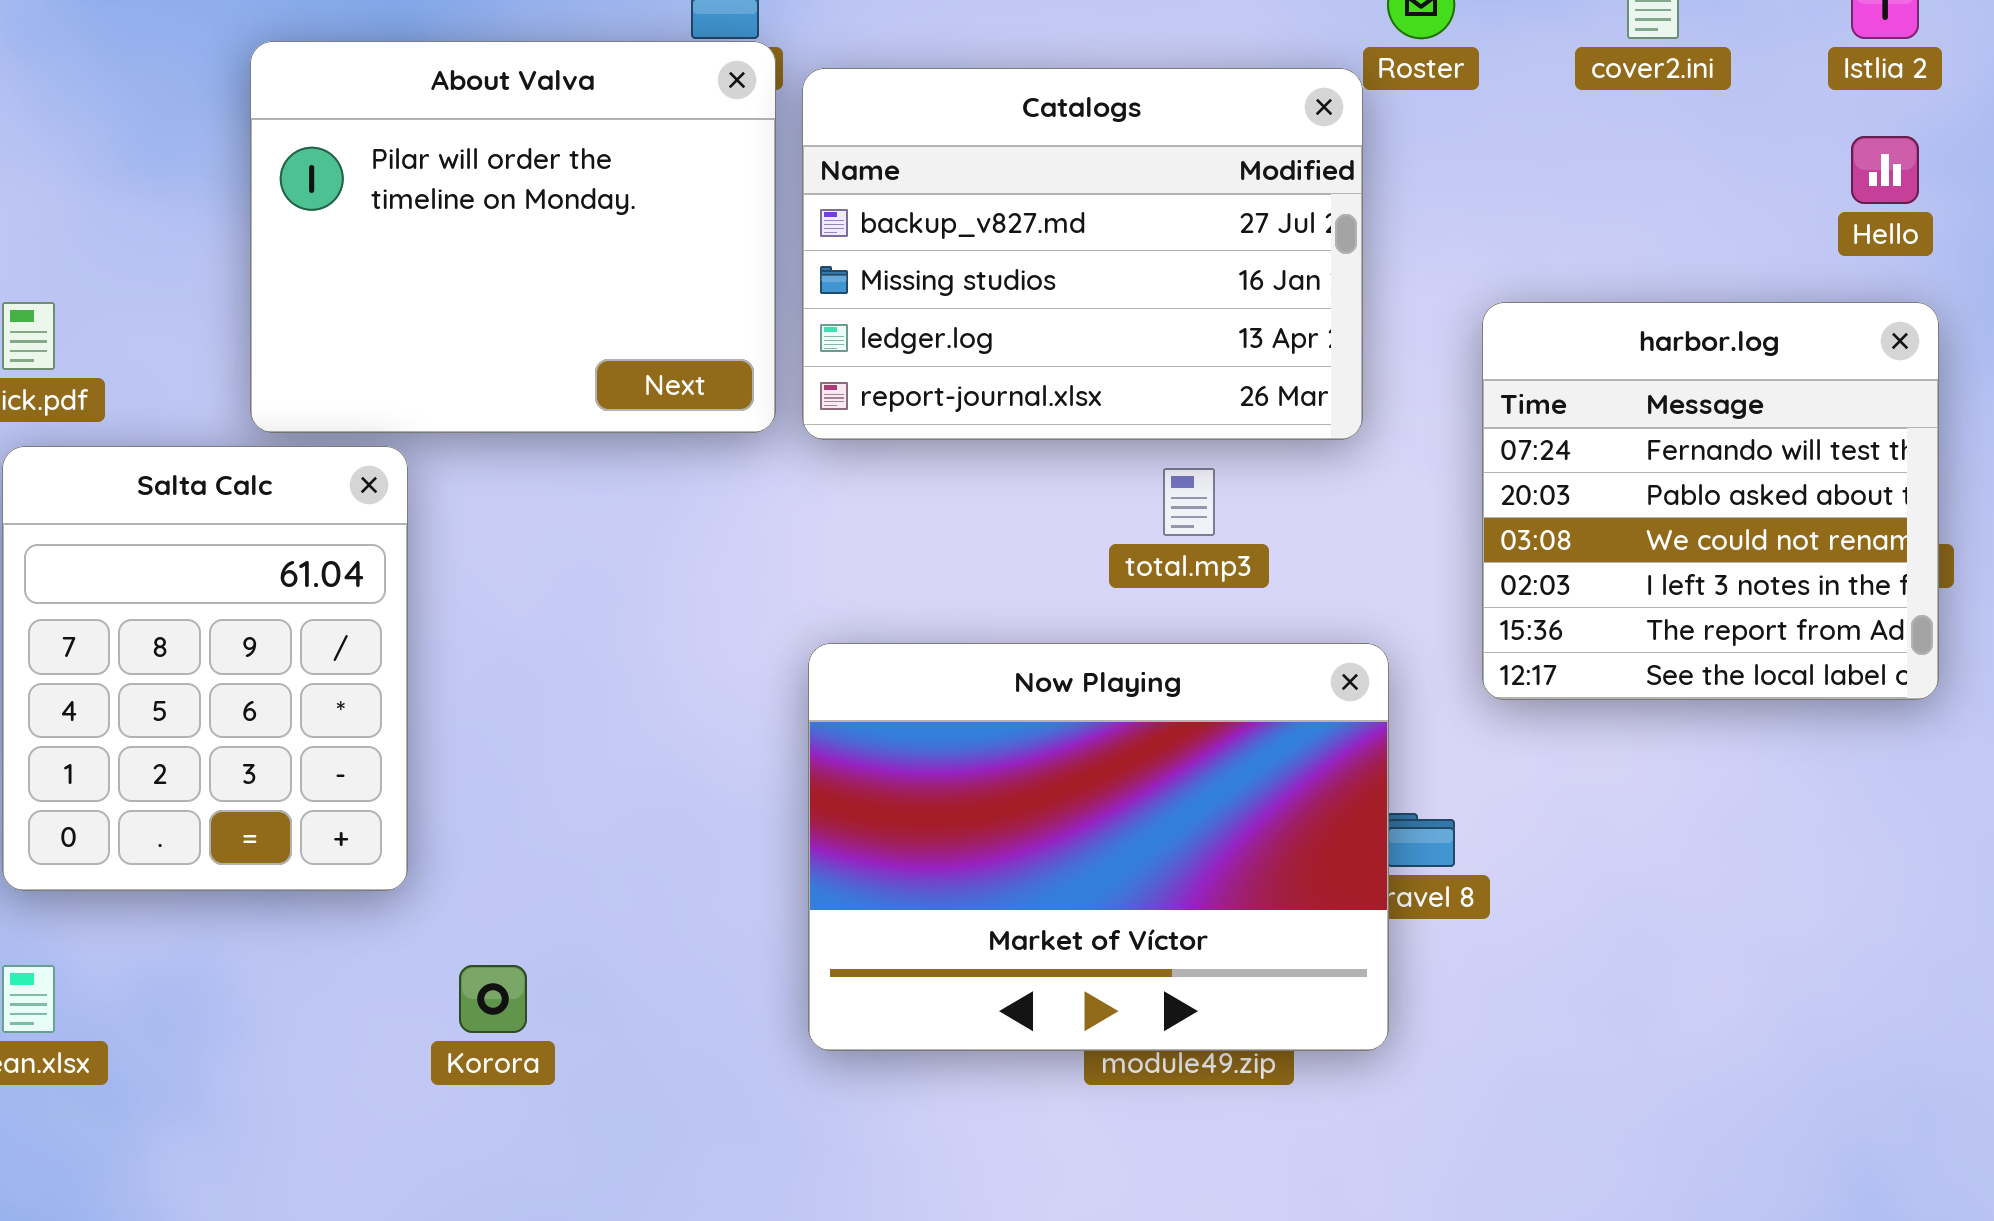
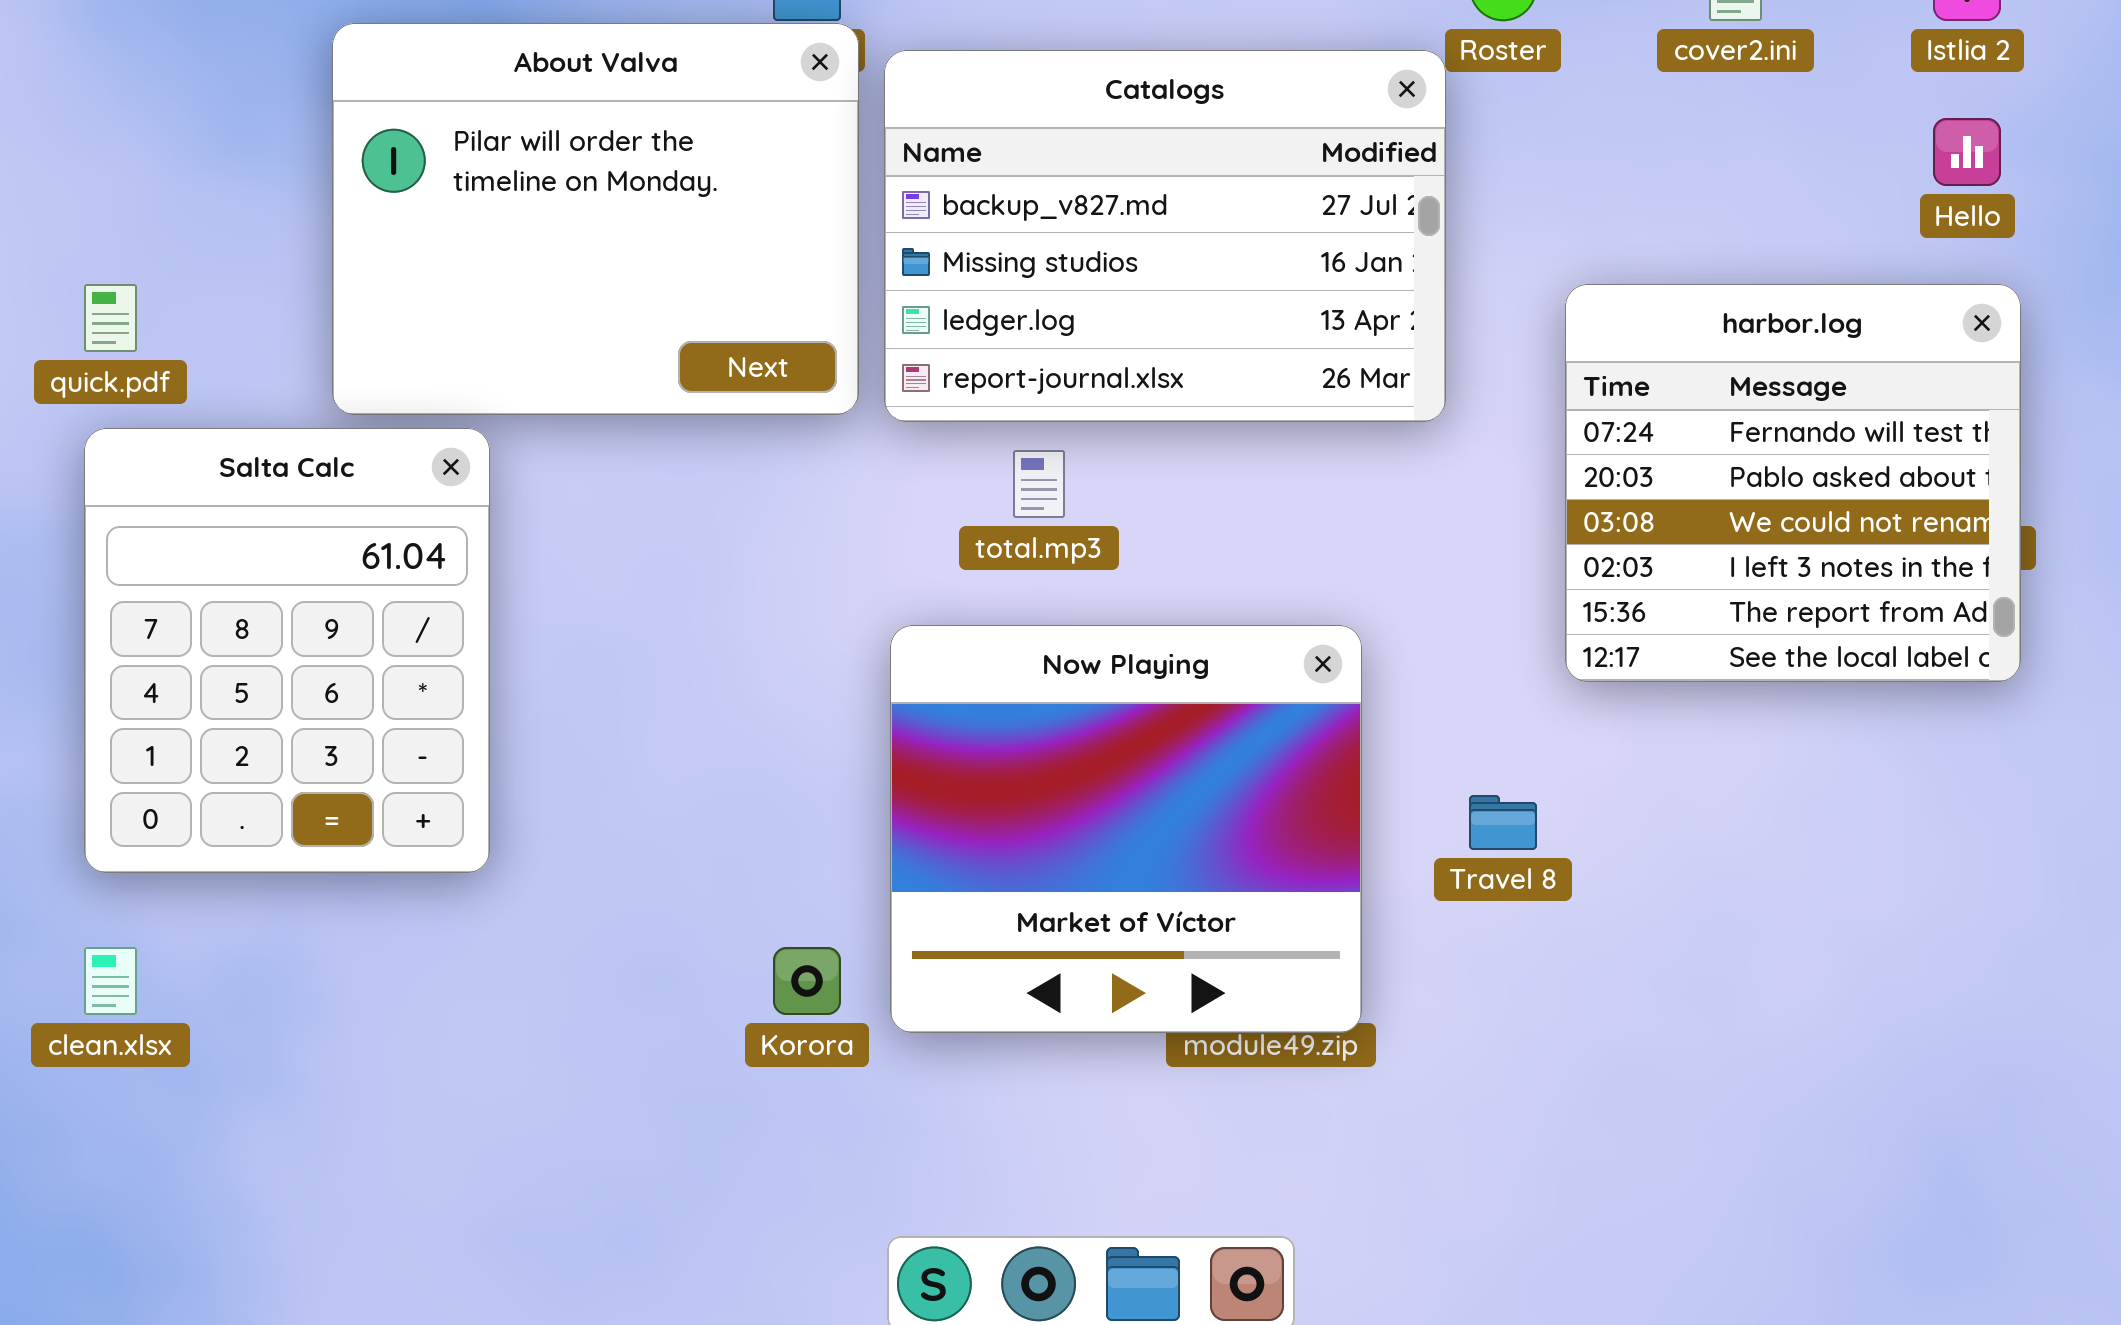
total.mp3: [1163,468,1215,536] -> [1013,450,1065,518], moved
Now Playing: [808,643,1389,1051] -> [890,625,1362,1033], resized
Korora: [459,965,527,1033] -> [773,947,841,1015], moved

